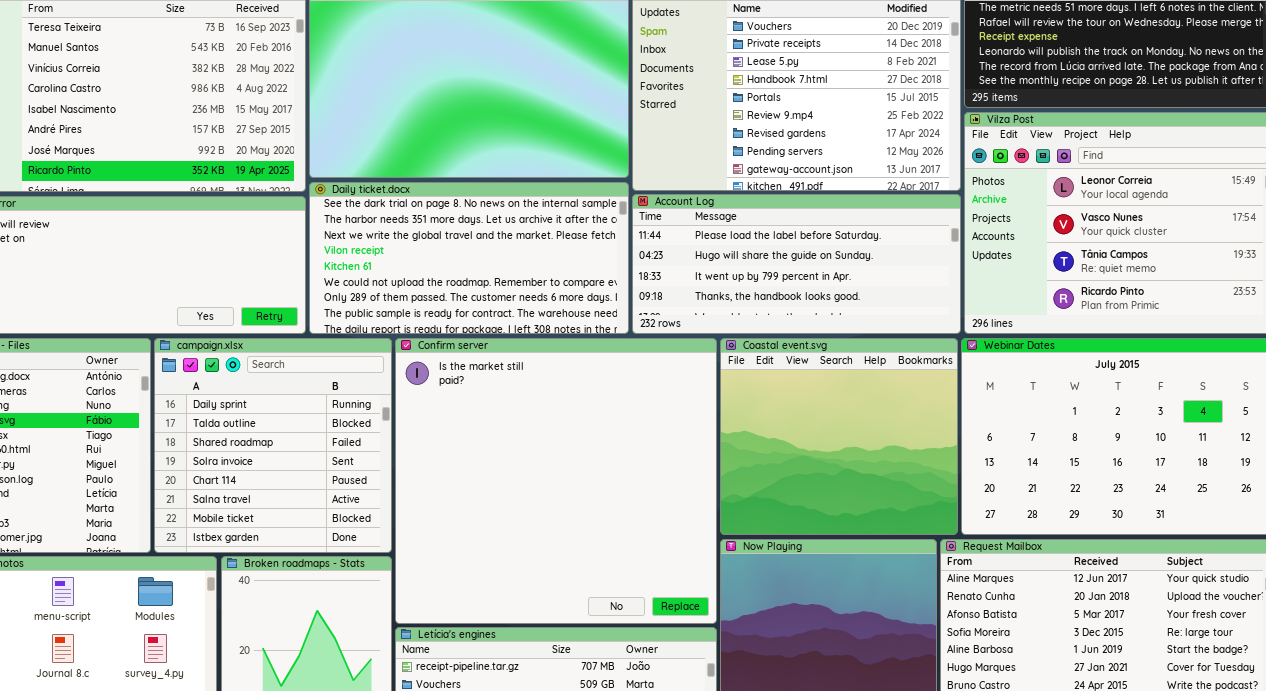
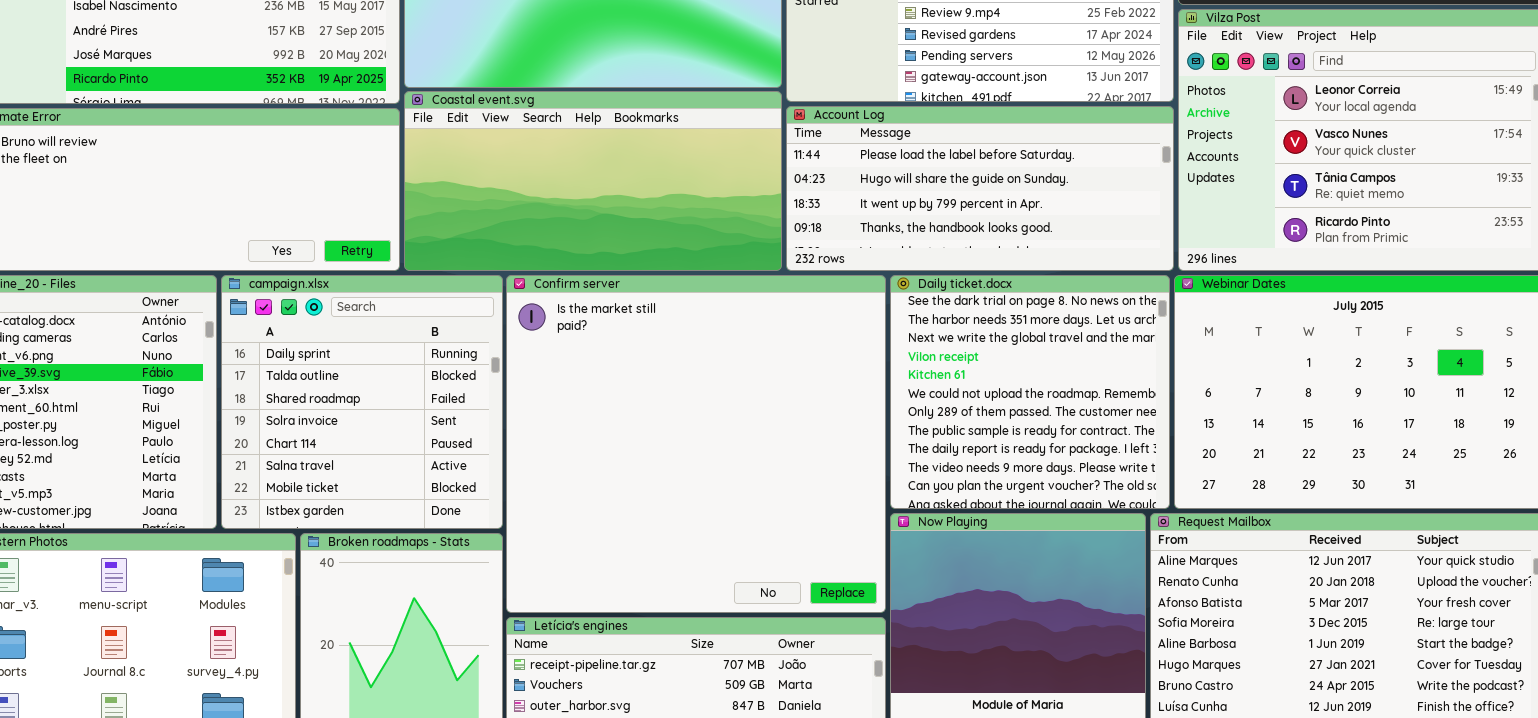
Daily ticket.docx: [309,182,629,334] -> [890,275,1170,509], moved, resized
Coastal event.svg: [720,338,958,535] -> [404,91,782,271], moved, resized

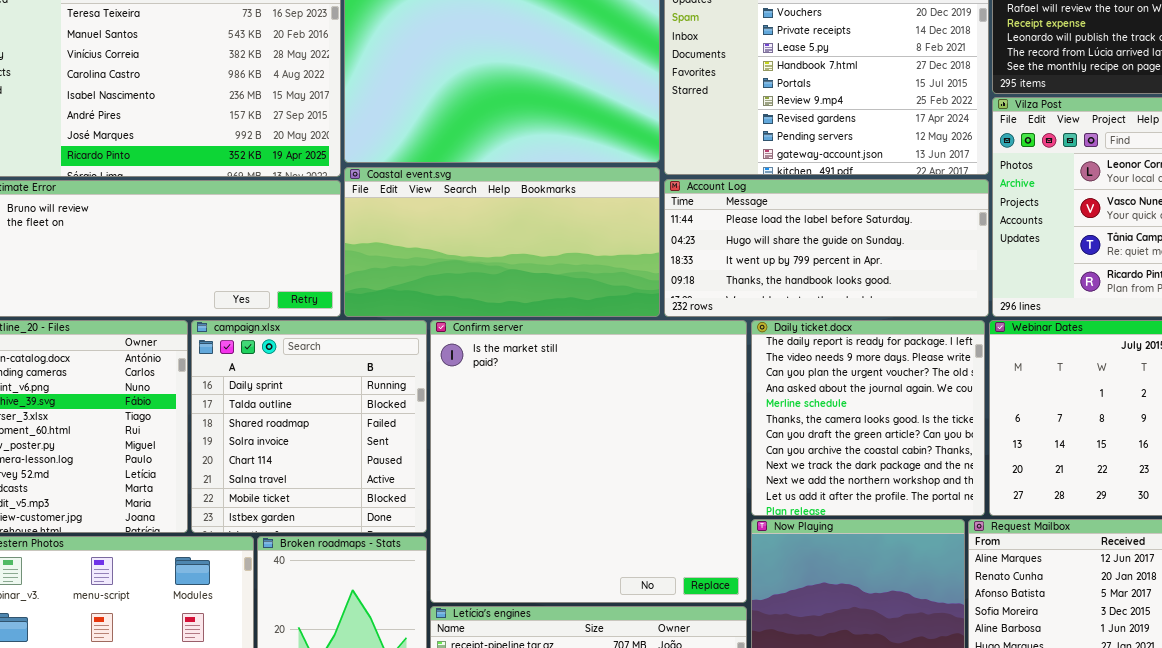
Daily ticket.docx: [890,275,1170,509] -> [751,320,985,516], scrolled down 8 rows

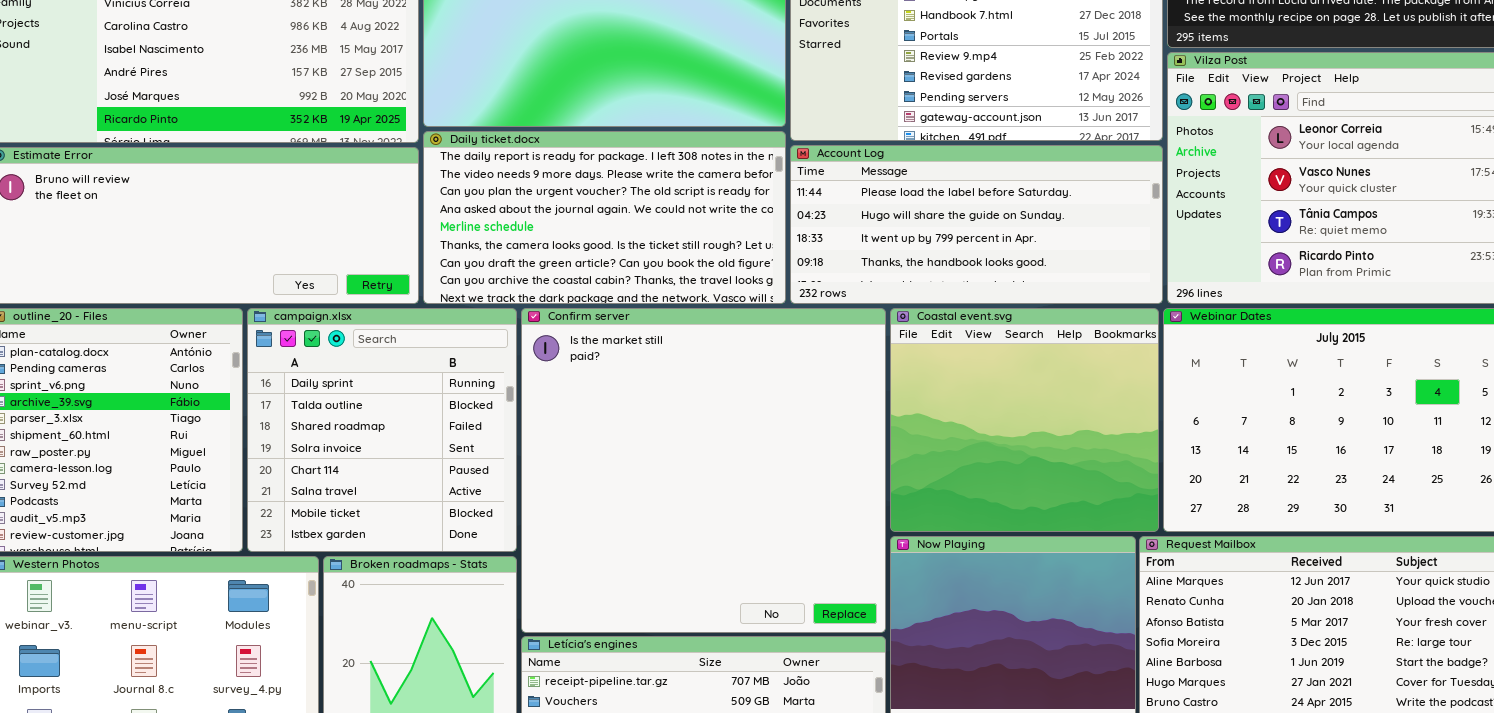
Coastal event.svg: [344,167,660,317] -> [890,308,1159,532], moved, resized
Daily ticket.docx: [751,320,985,516] -> [423,131,786,304], moved, resized

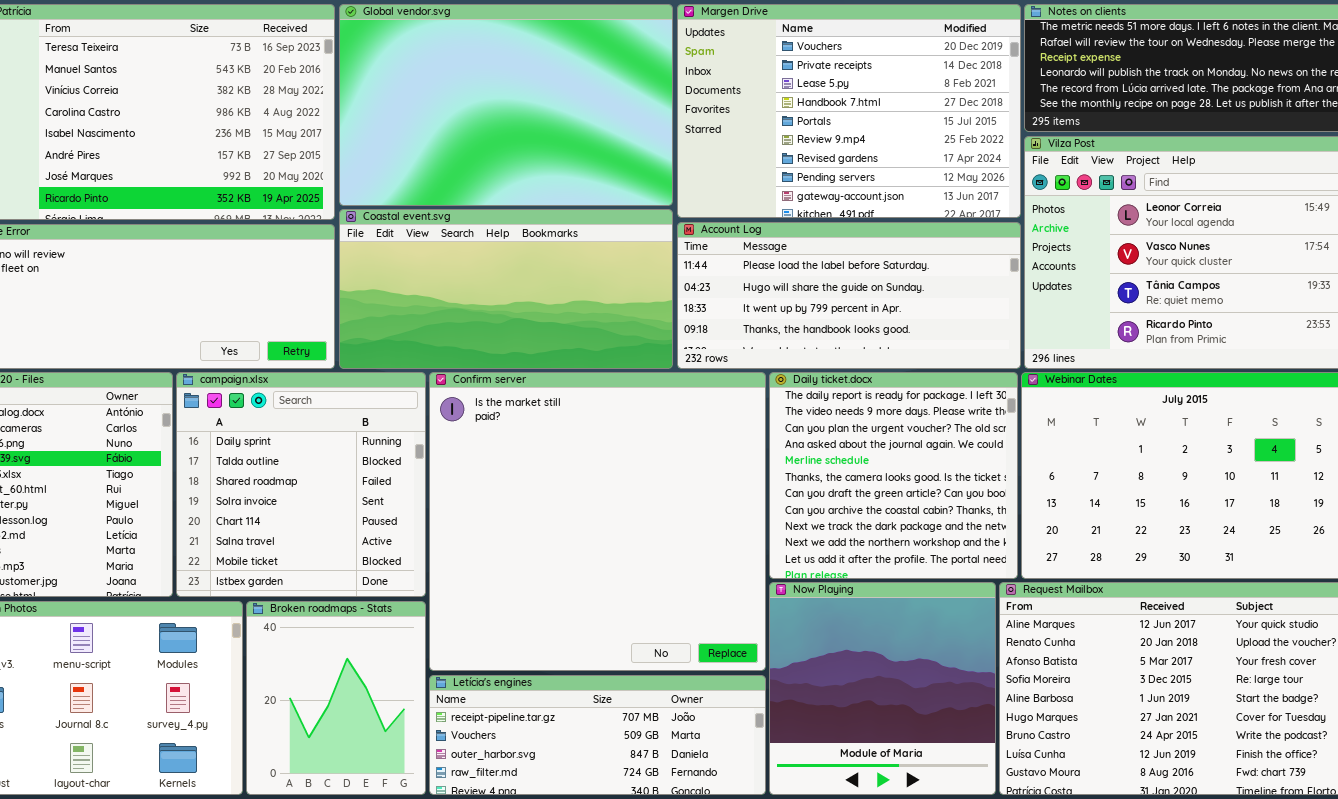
Daily ticket.docx: [423,131,786,304] -> [769,372,1018,579], moved, resized
Coastal event.svg: [890,308,1159,532] -> [339,209,673,369], moved, resized

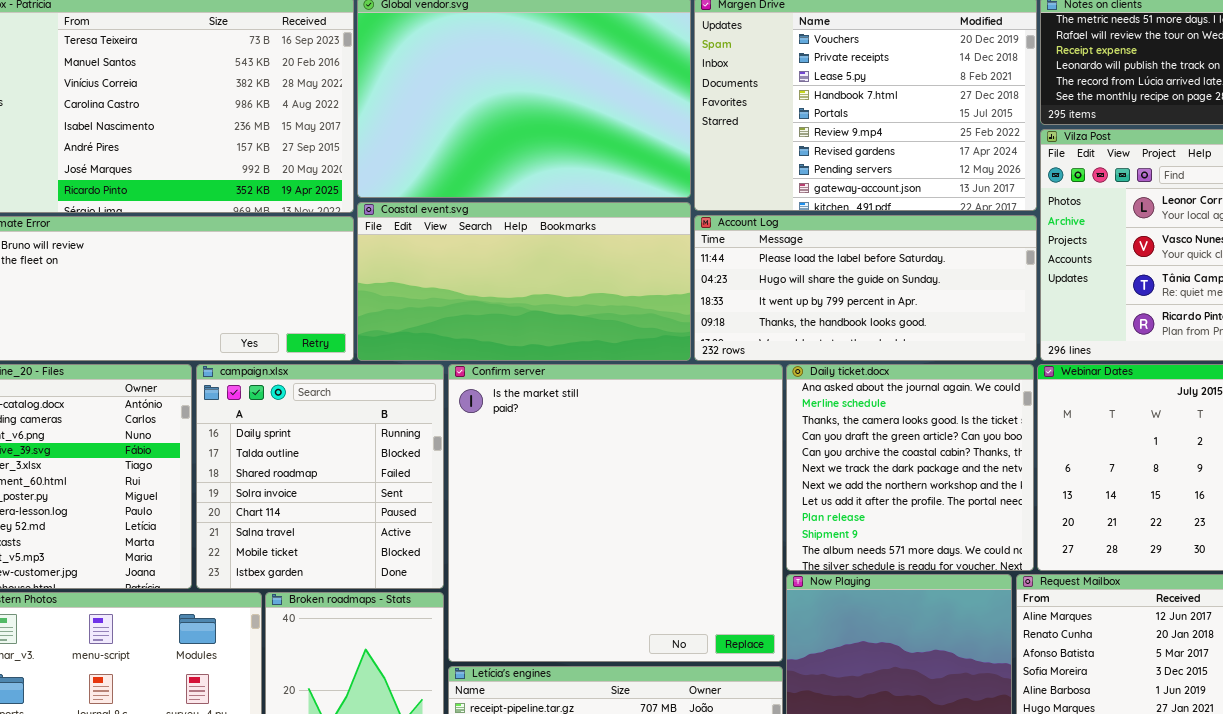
Daily ticket.docx: [769,372,1018,579] -> [786,364,1034,571], scrolled down 3 rows

